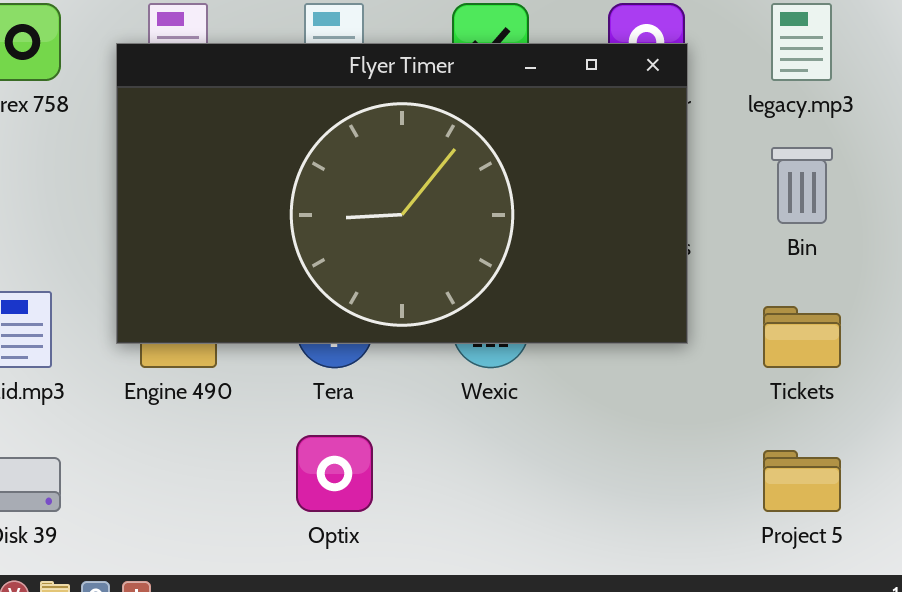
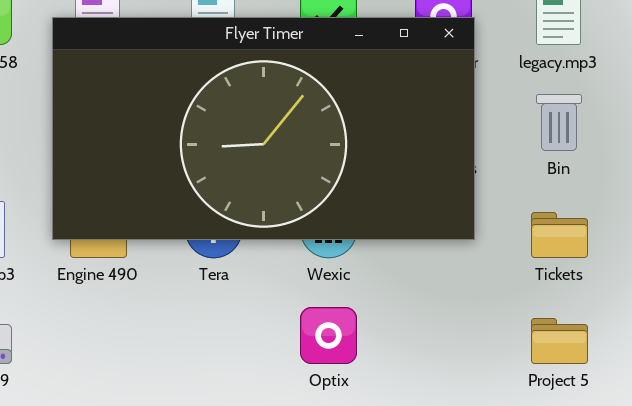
Optix: [296,435,373,512] -> [300,307,357,364], moved

